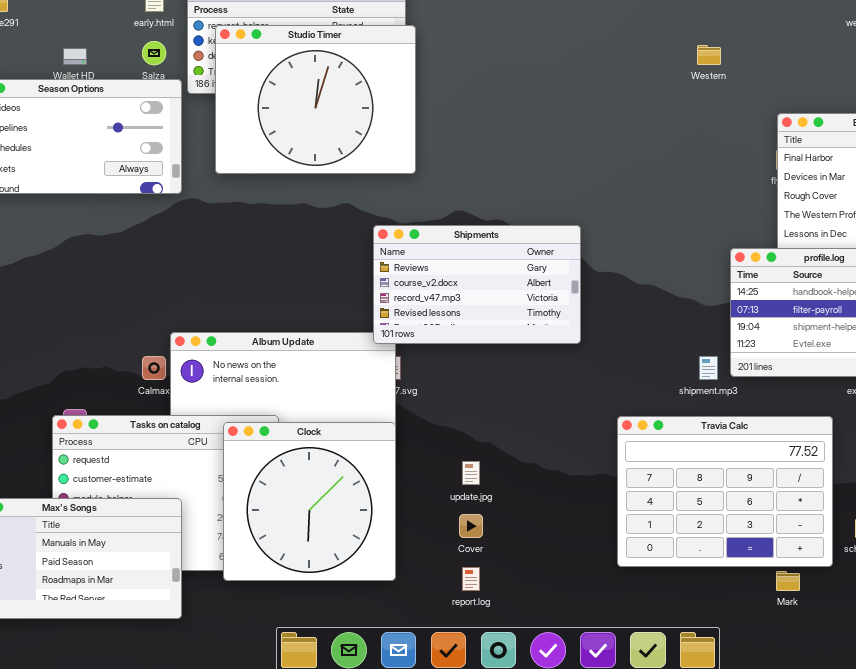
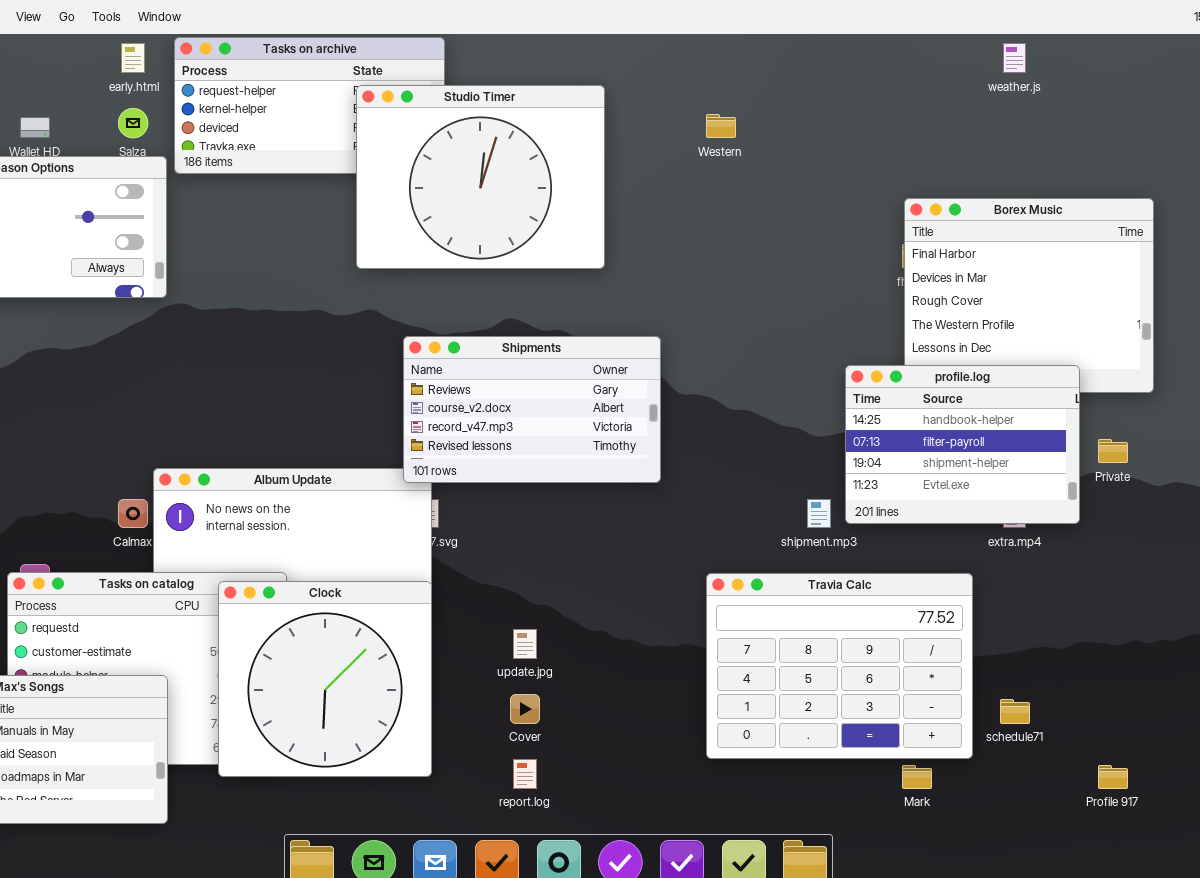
Studio Timer: [215,25,416,174] -> [356,85,605,269], moved
Western: [697,45,721,65] -> [706,114,736,138], moved

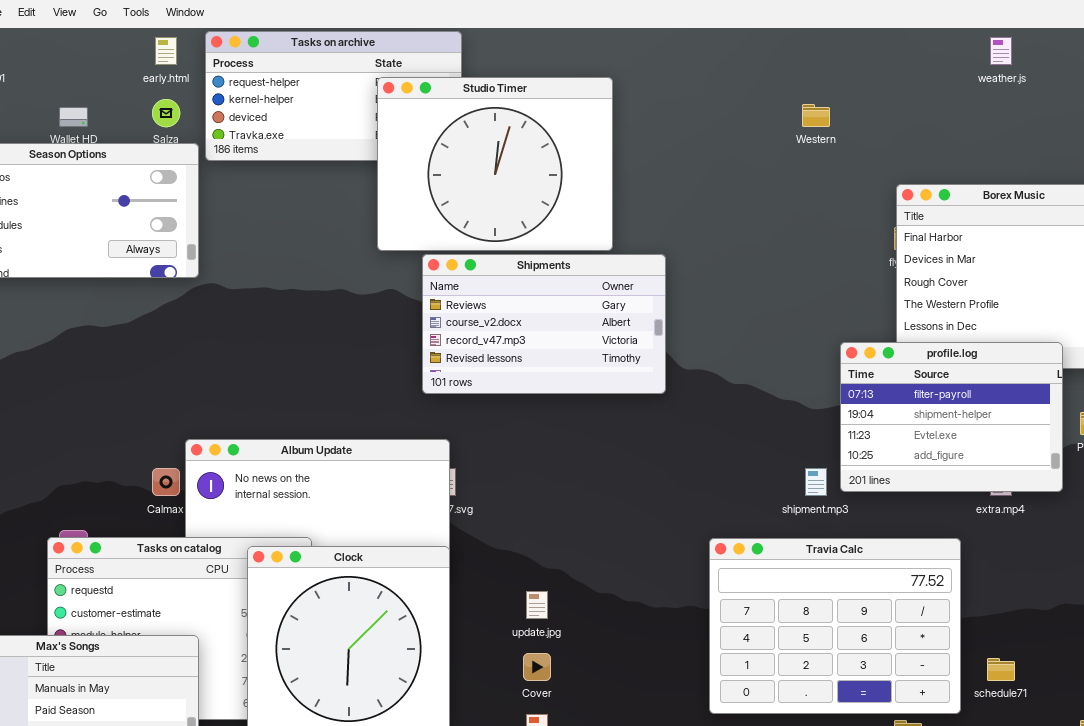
Western: [706,114,736,138] -> [802,104,830,127], moved
Shipments: [403,336,661,483] -> [422,254,666,394], moved
profile.log: [845,365,1080,524] -> [840,342,1063,492], scrolled down 1 row

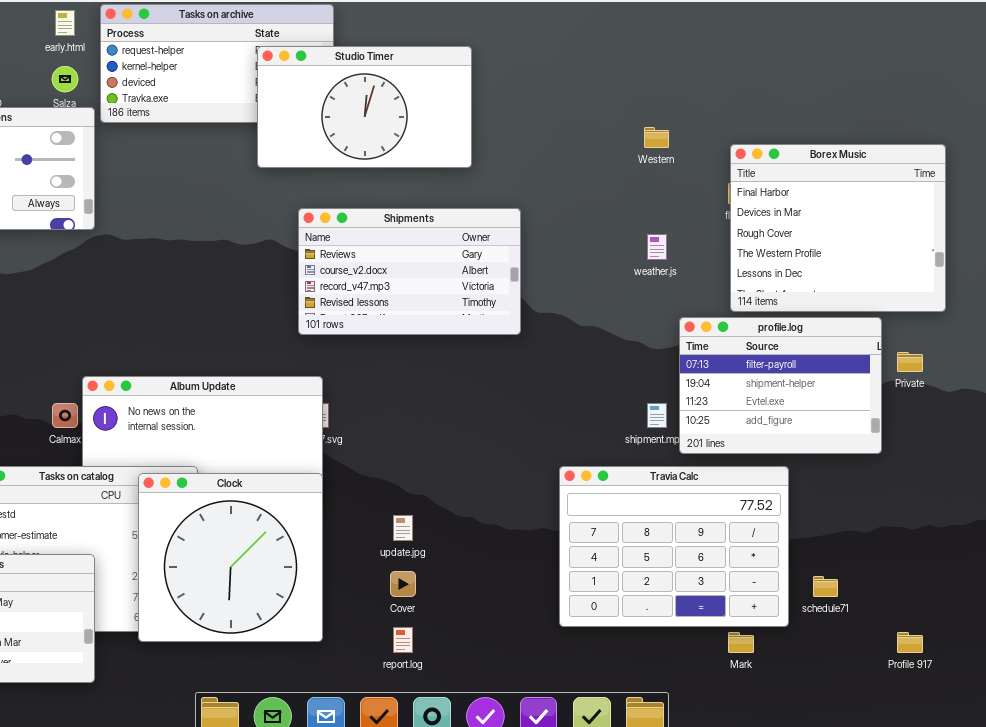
weather.js: [990,37,1012,65] -> [647,234,667,260], moved
Studio Timer: [377,77,613,251] -> [257,46,472,168], resized
Western: [802,104,830,127] -> [644,127,669,148], moved
profile.log: [840,342,1063,492] -> [679,317,882,454], moved

